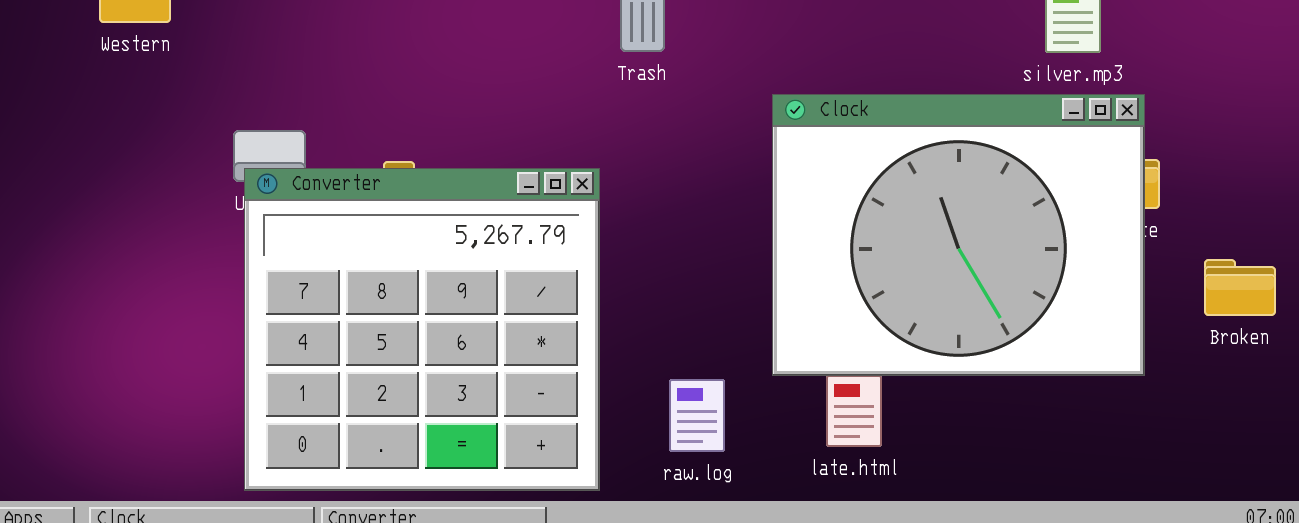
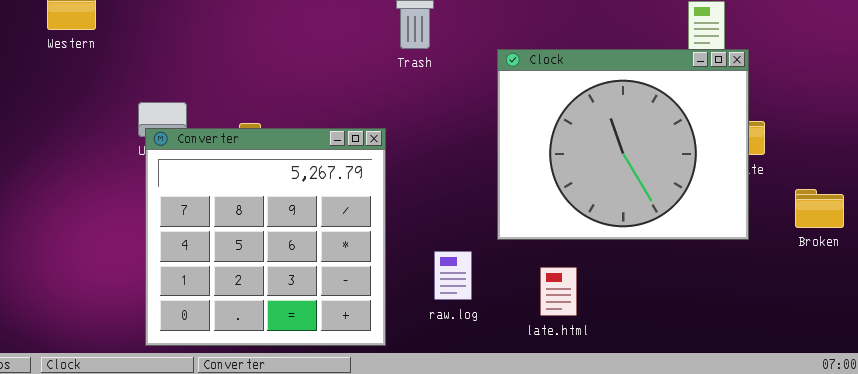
Clock: [772,94,1145,376] -> [497,49,749,240], moved
raw.log: [669,379,725,452] -> [434,251,472,300], moved

